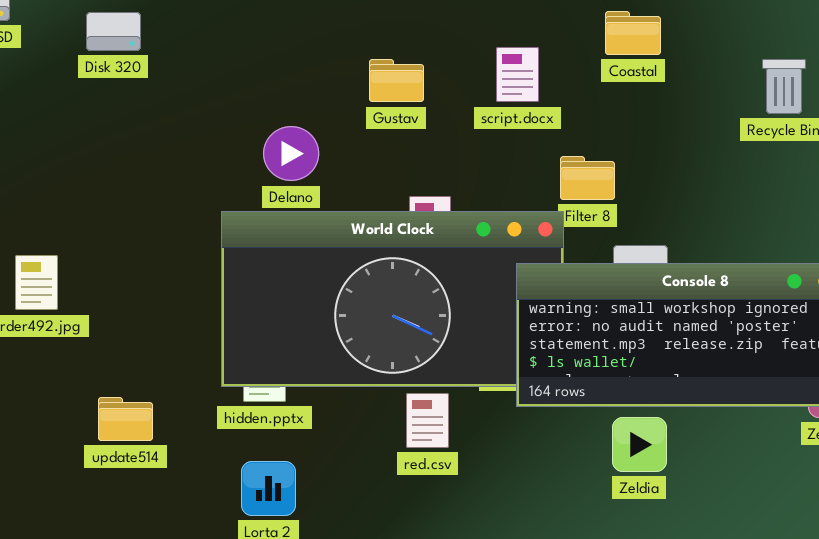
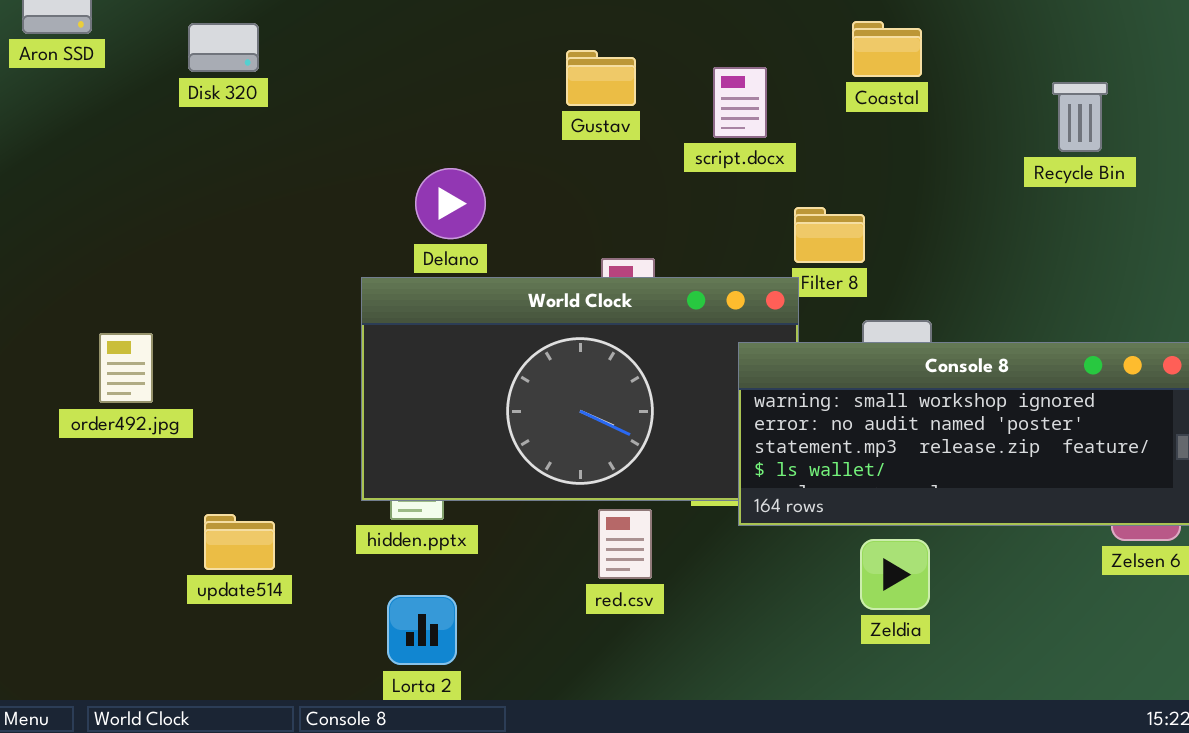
Gustav: [369,59,424,102] -> [566,50,636,106], moved

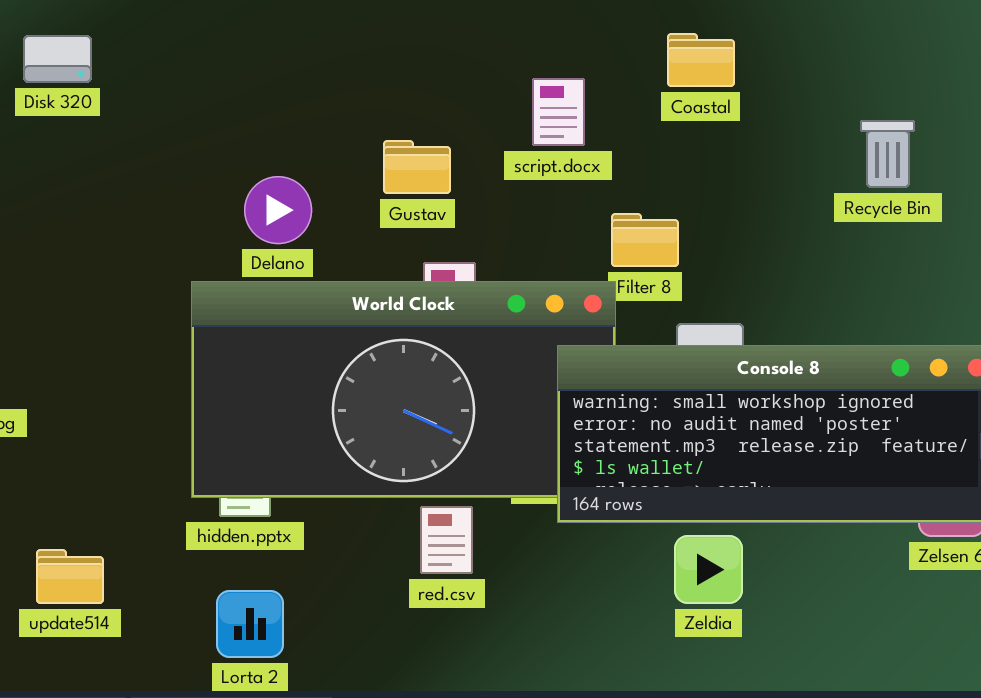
Gustav: [566,50,636,106] -> [383,140,451,194], moved
Recycle Bin: [1052,82,1108,152] -> [860,120,915,188], moved
update514: [204,514,275,570] -> [36,549,104,604], moved

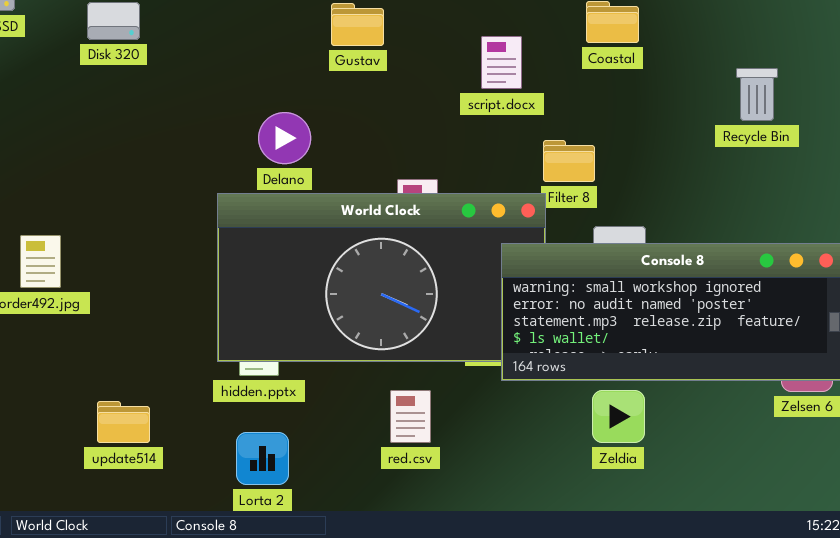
Gustav: [383,140,451,194] -> [331,3,384,46], moved
red.csv: [420,506,473,574] -> [390,390,431,443], moved

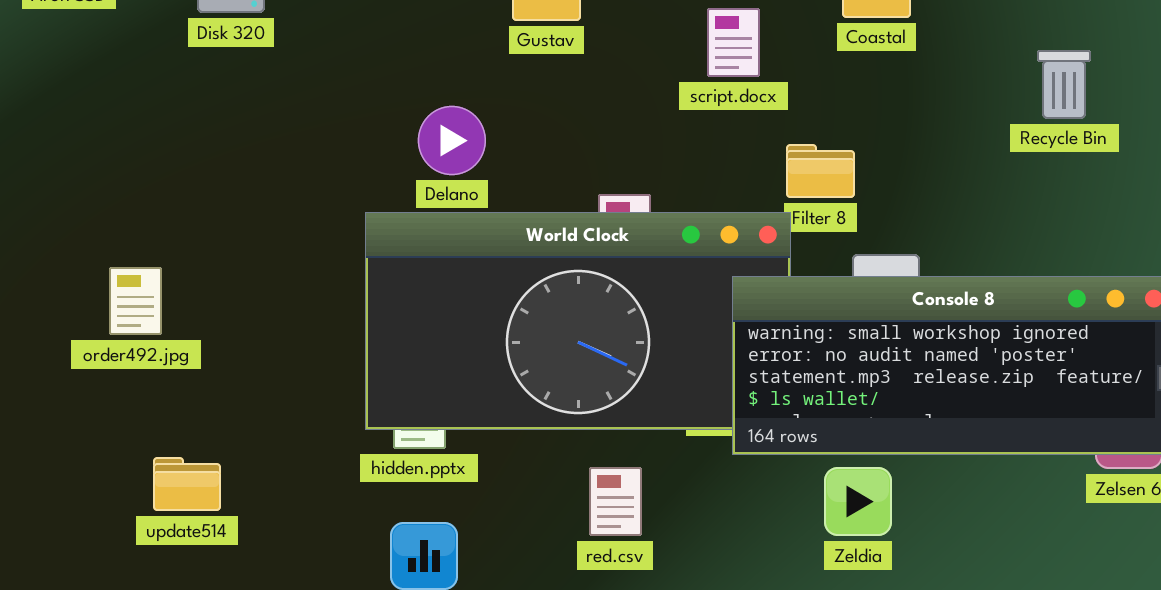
Zeldia: [592,390,645,443] -> [824,467,892,536], moved
update514: [97,401,150,443] -> [153,457,221,511], moved

